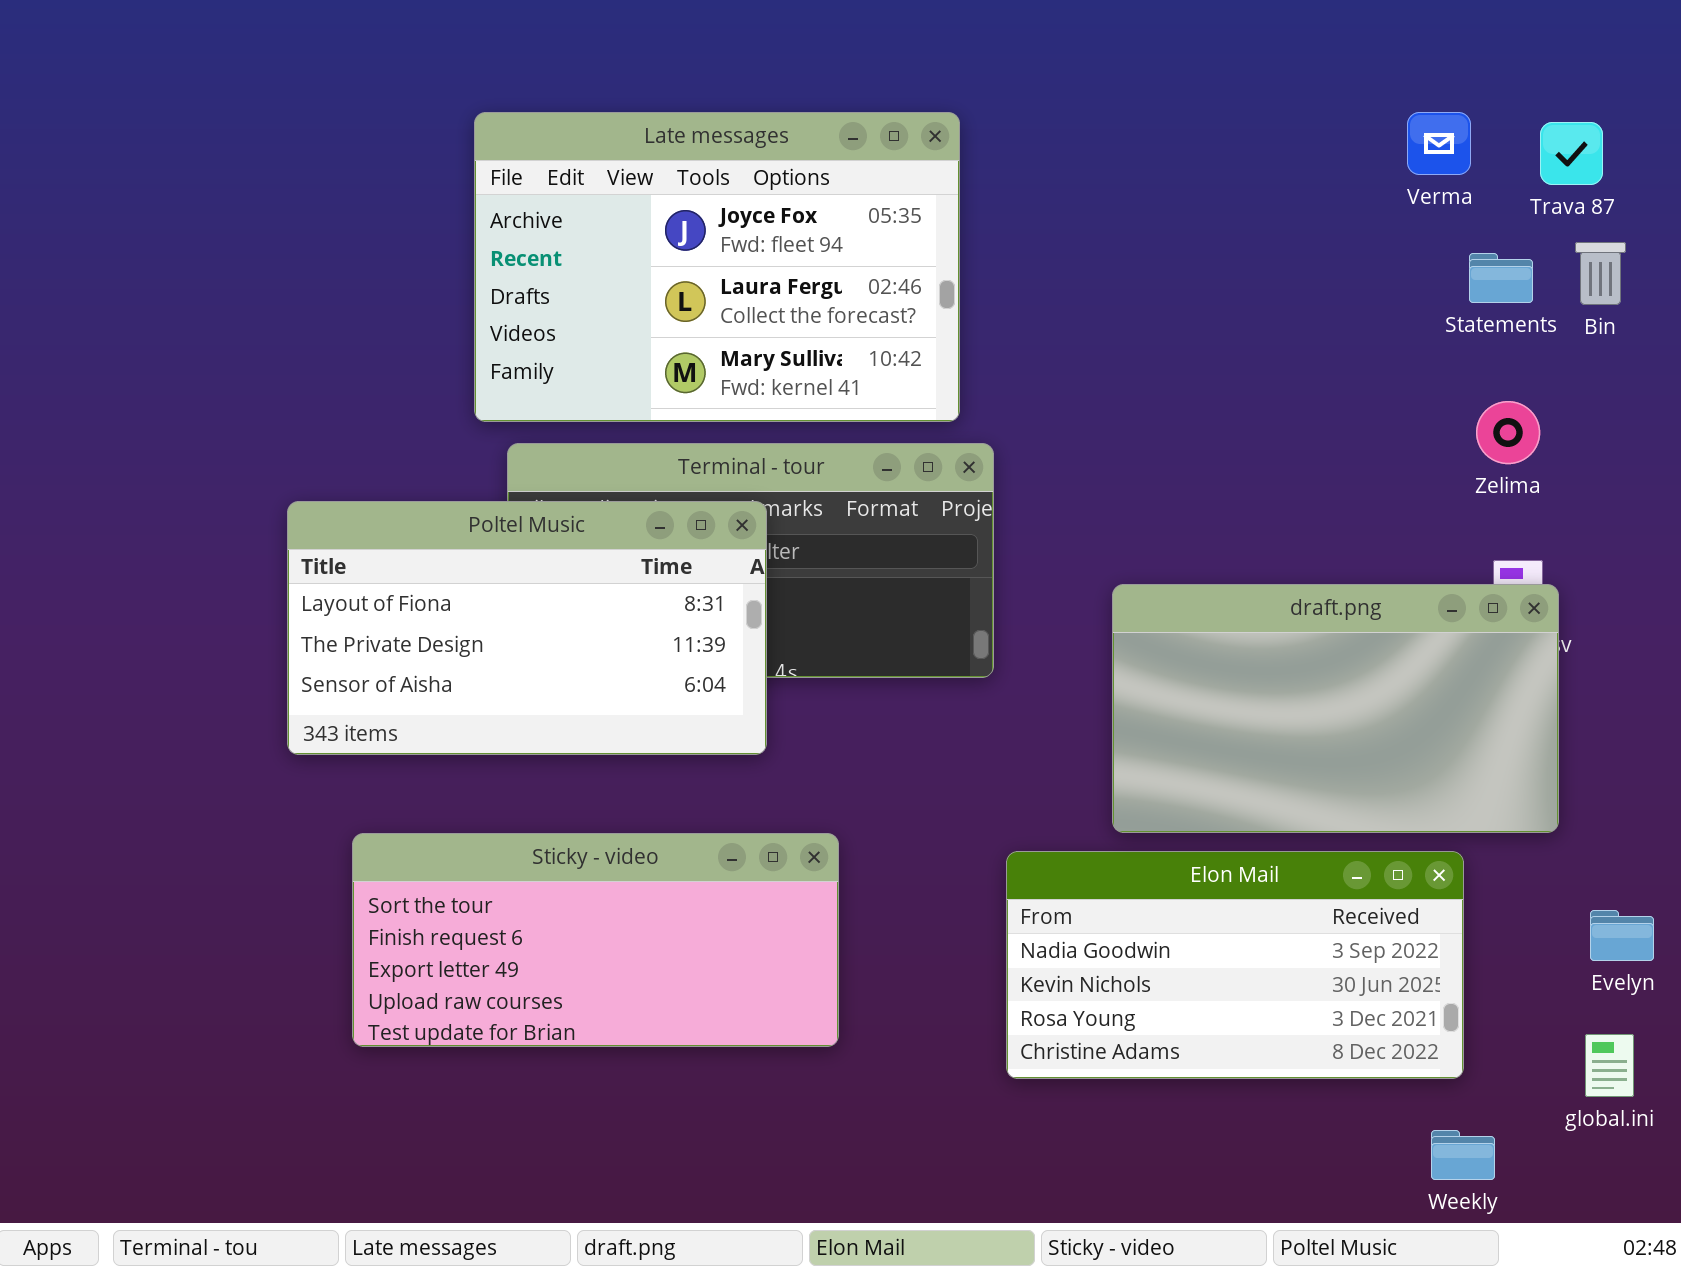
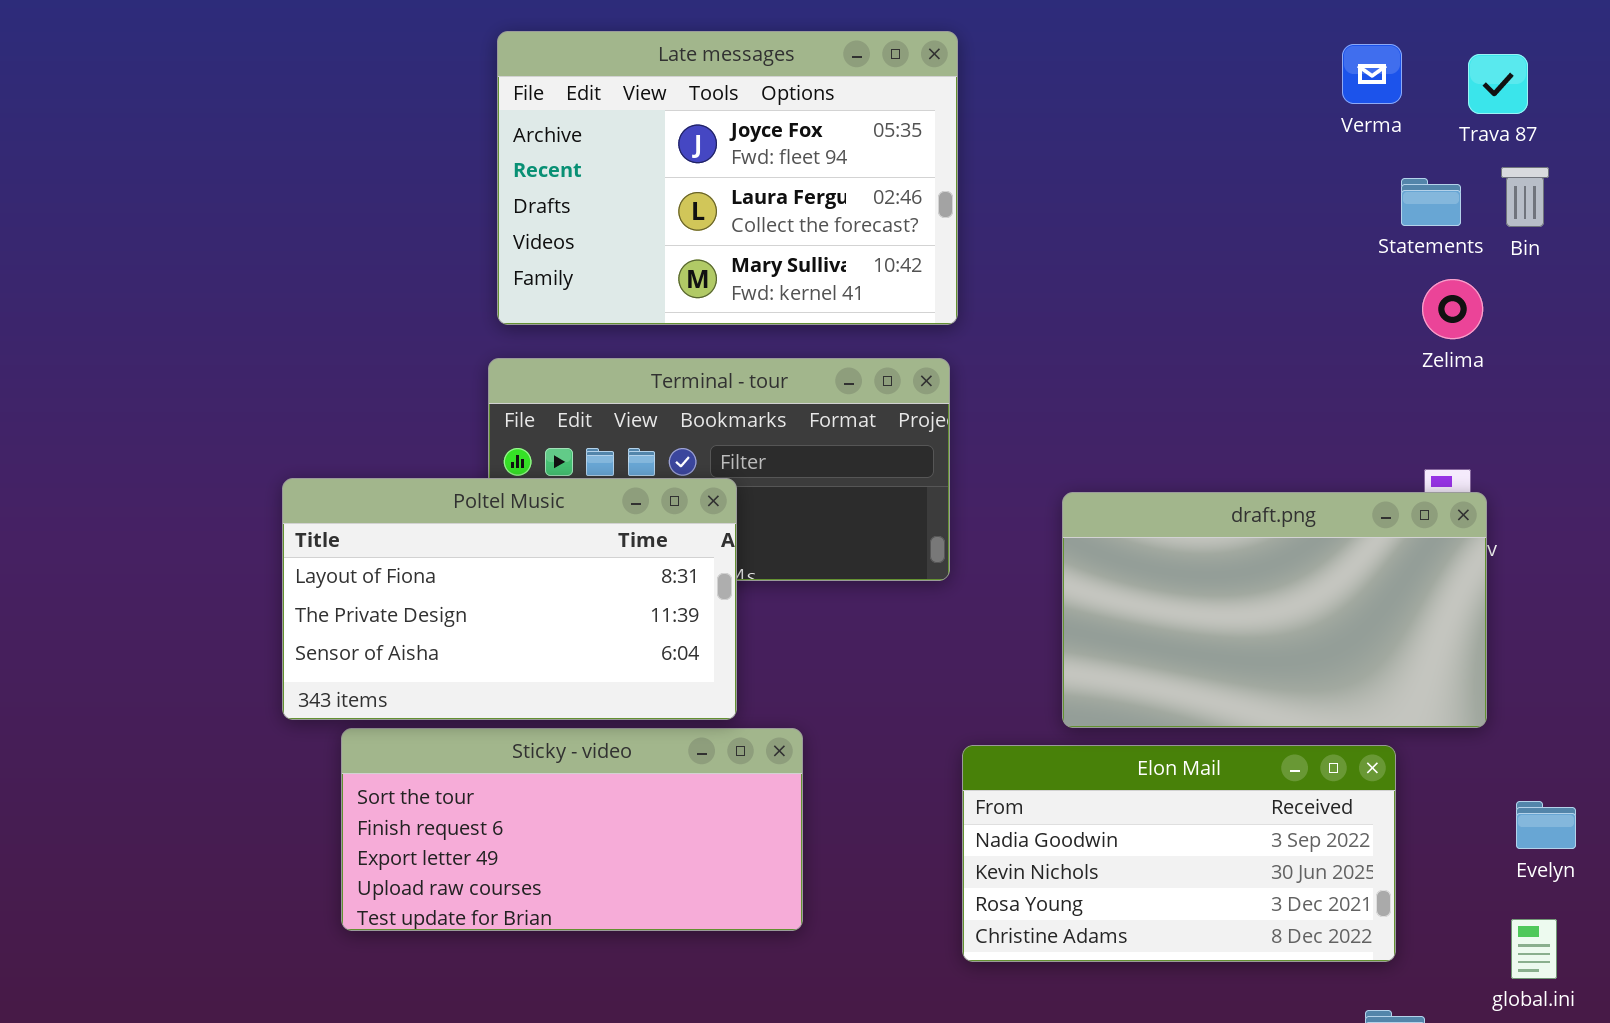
Late messages: [474,112,960,422] -> [497,31,958,325], moved
Zelima: [1476,401,1540,464] -> [1422,279,1483,339], moved
Poltel Music: [287,501,767,755] -> [282,478,737,720], moved

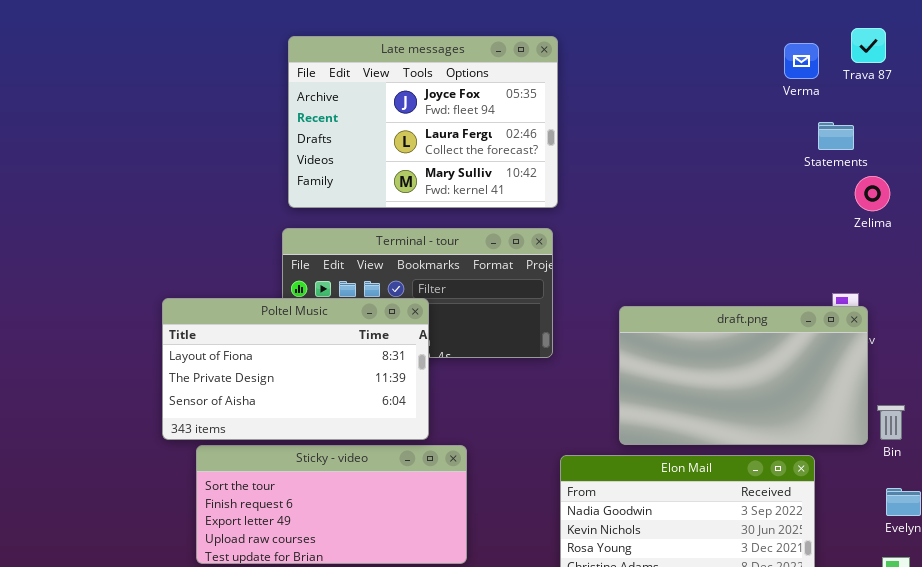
Trava 87: [1468,54,1528,114] -> [851,28,886,63], moved
Bin: [1501,167,1549,227] -> [877,405,905,440], moved
Zelima: [1422,279,1483,339] -> [855,176,890,211], moved

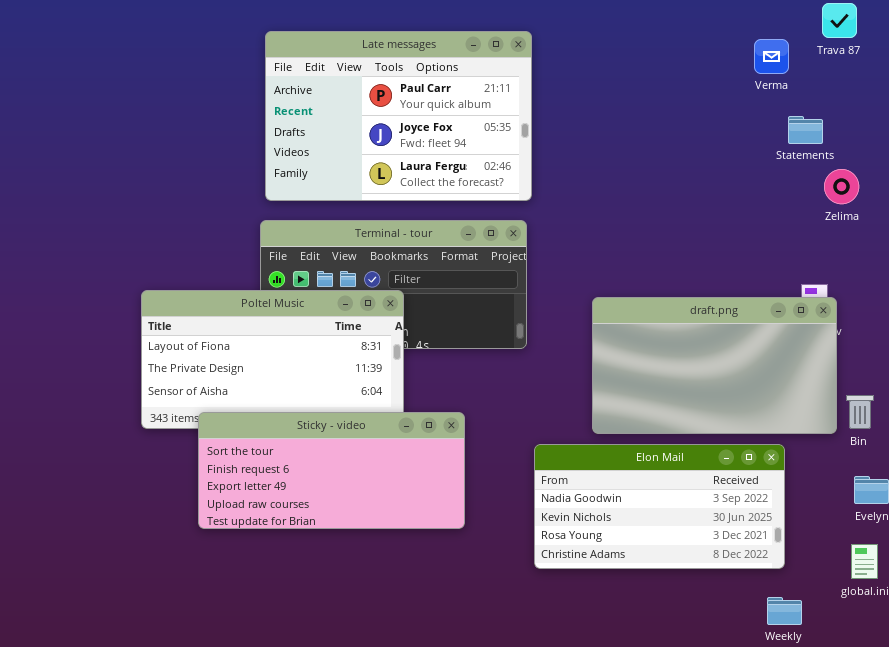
Trava 87: [851,28,886,63] -> [822,3,857,38], moved
Late messages: [288,36,558,208] -> [265,31,532,201], scrolled up 1 row
Sticky - video: [196,445,467,564] -> [198,412,465,529], moved

